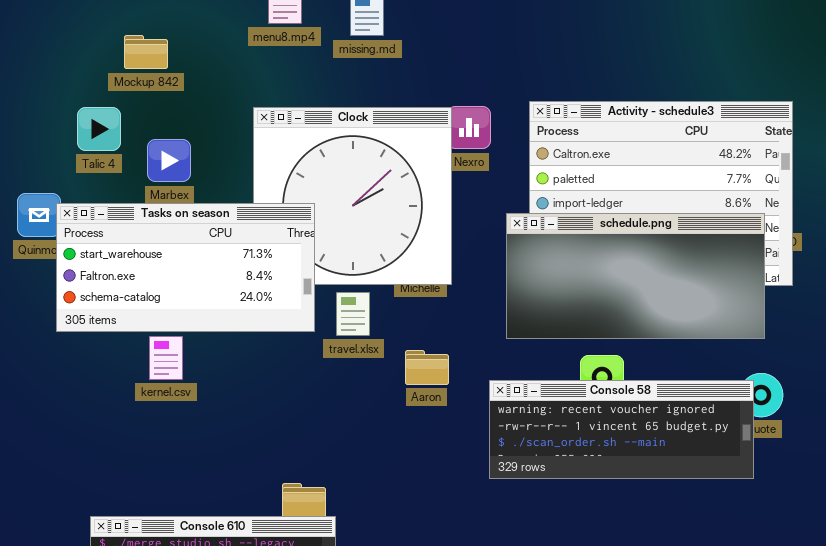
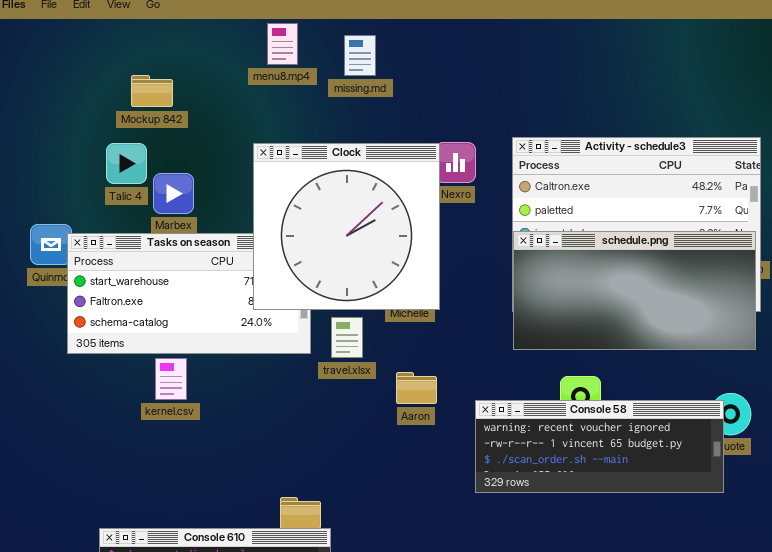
Talic 4: [77,107,121,151] -> [106,143,147,184], moved
Clock: [253,107,452,285] -> [253,143,440,310], raised
schedule.png: [506,213,765,339] -> [513,231,756,350], moved

